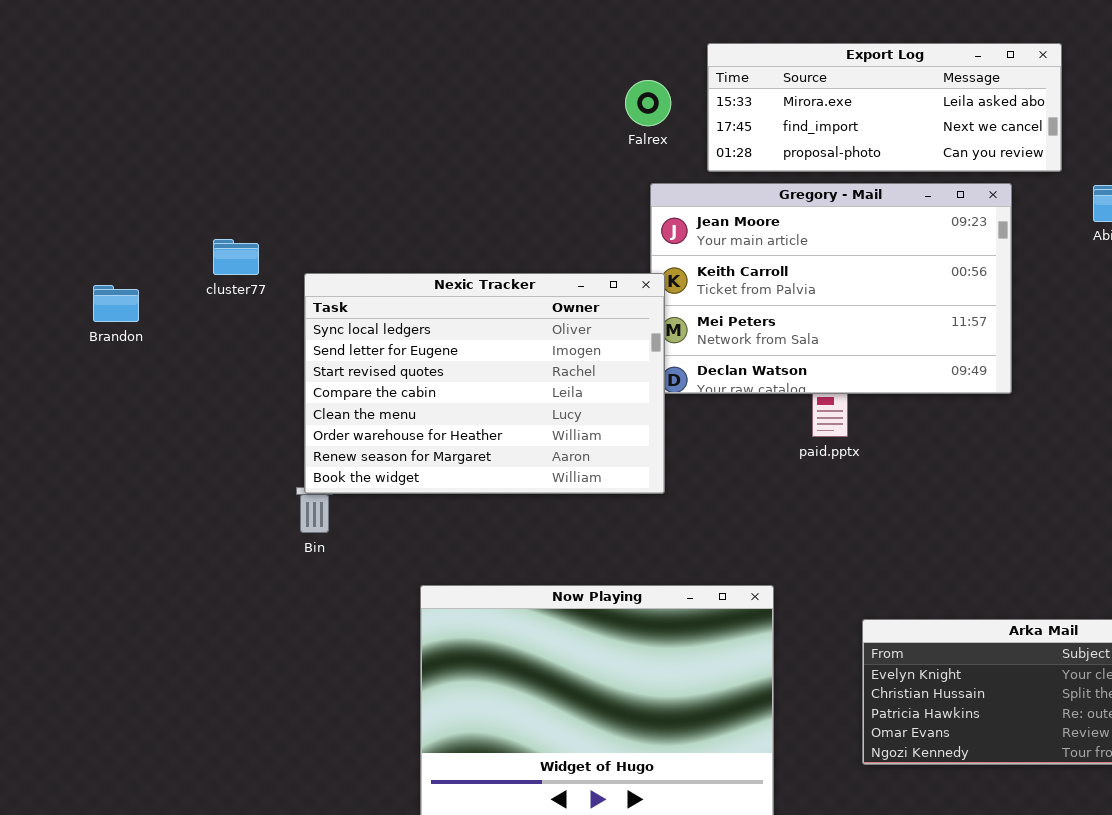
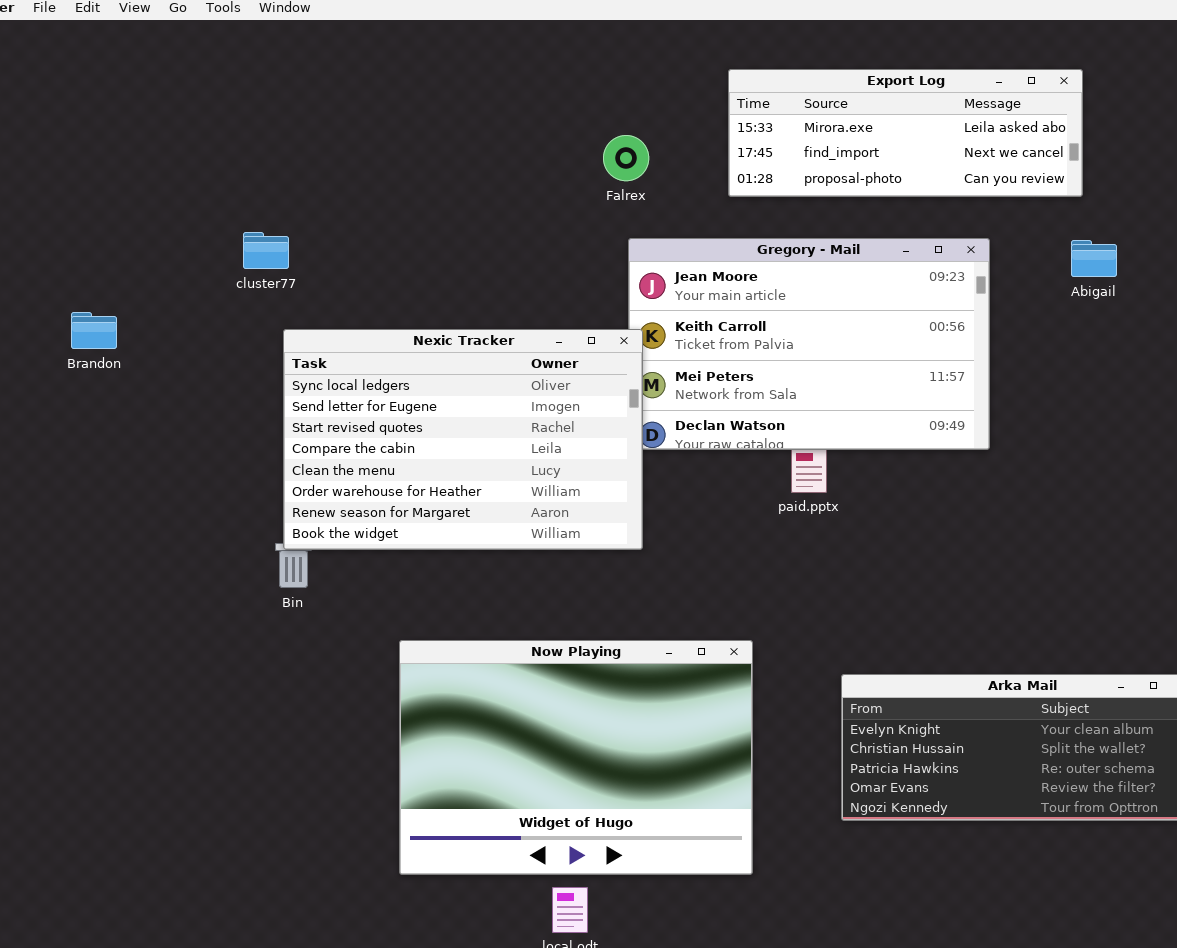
Export Log: [707,43,1062,172] -> [728,69,1083,197], moved
cluster77: [213,239,259,275] -> [243,232,289,269], moved
Brandon: [93,285,139,322] -> [71,312,117,349], moved

